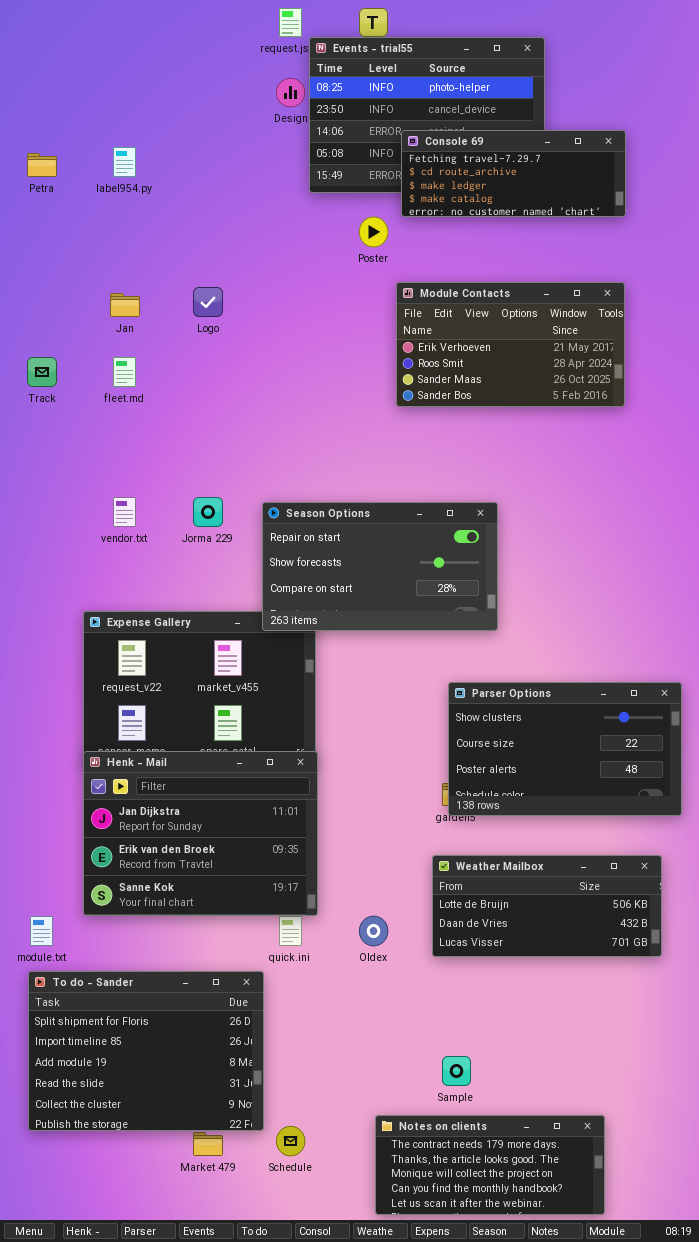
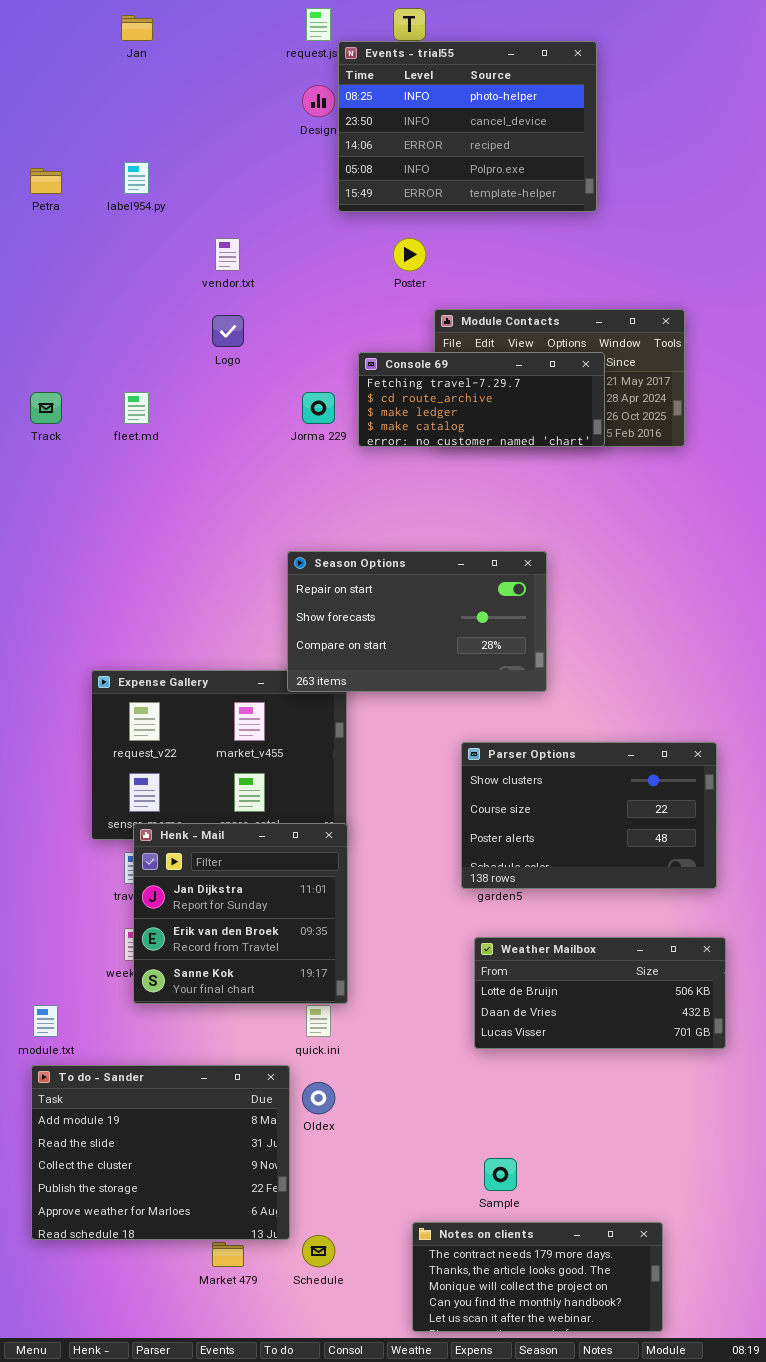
Console 69: [401,130,626,217] -> [358,352,605,447], moved
Jan: [110,293,140,317] -> [121,15,153,41], moved
vendor.txt: [113,497,136,527] -> [215,238,240,271], moved
Jorma 229: [193,497,223,527] -> [302,392,335,424], moved
Parser Options: [448,682,682,816] -> [461,742,717,889], moved
Henk - Mail: [83,751,318,916] -> [133,823,348,1004], resized
Oldex: [359,916,388,946] -> [302,1082,335,1114], moved
To do - Sander: [28,971,264,1131] -> [31,1065,290,1240], scrolled down 2 rows

